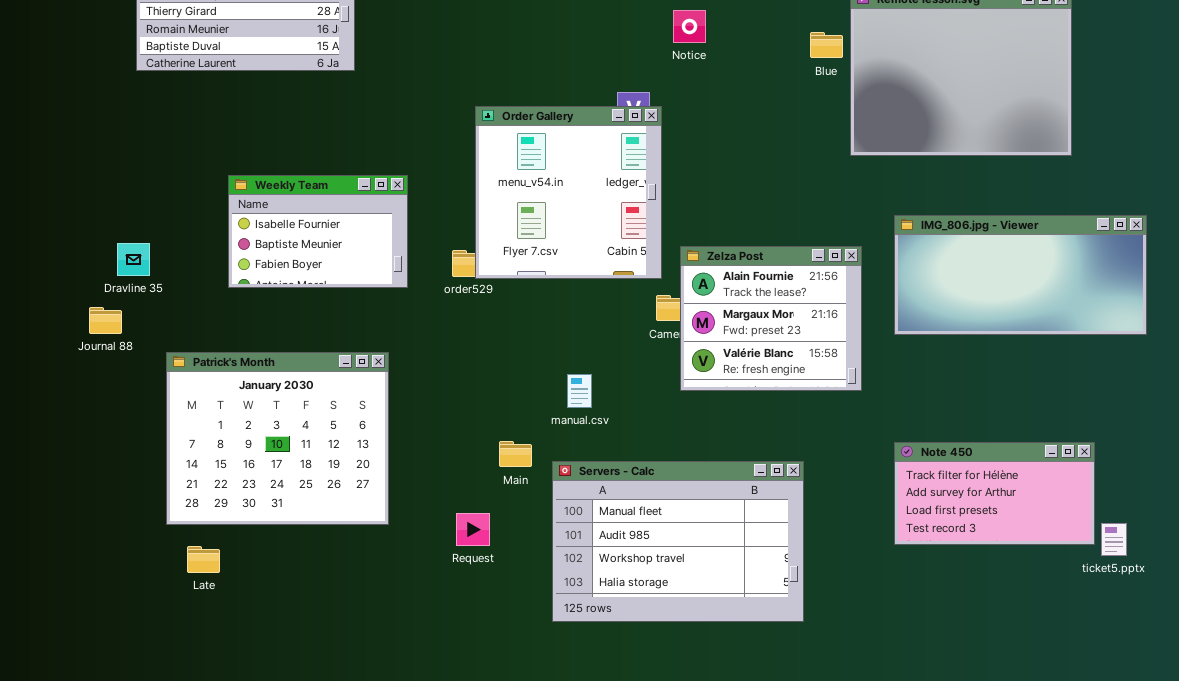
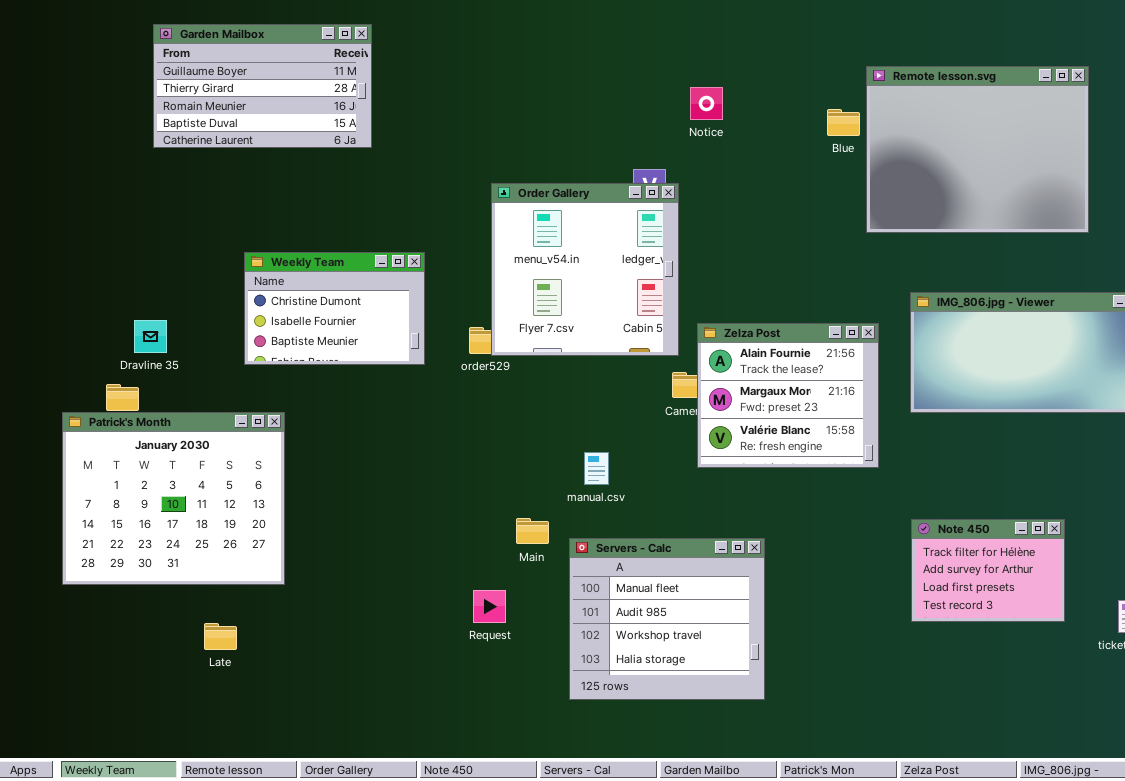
Weekly Team: [228,175,408,288] -> [244,252,425,365], scrolled up 1 row
Patrick's Month: [166,352,389,525] -> [62,412,285,585], moved
Note 450: [894,442,1095,545] -> [911,519,1065,622], resized
Servers - Calc: [552,461,804,622] -> [569,538,765,700], resized

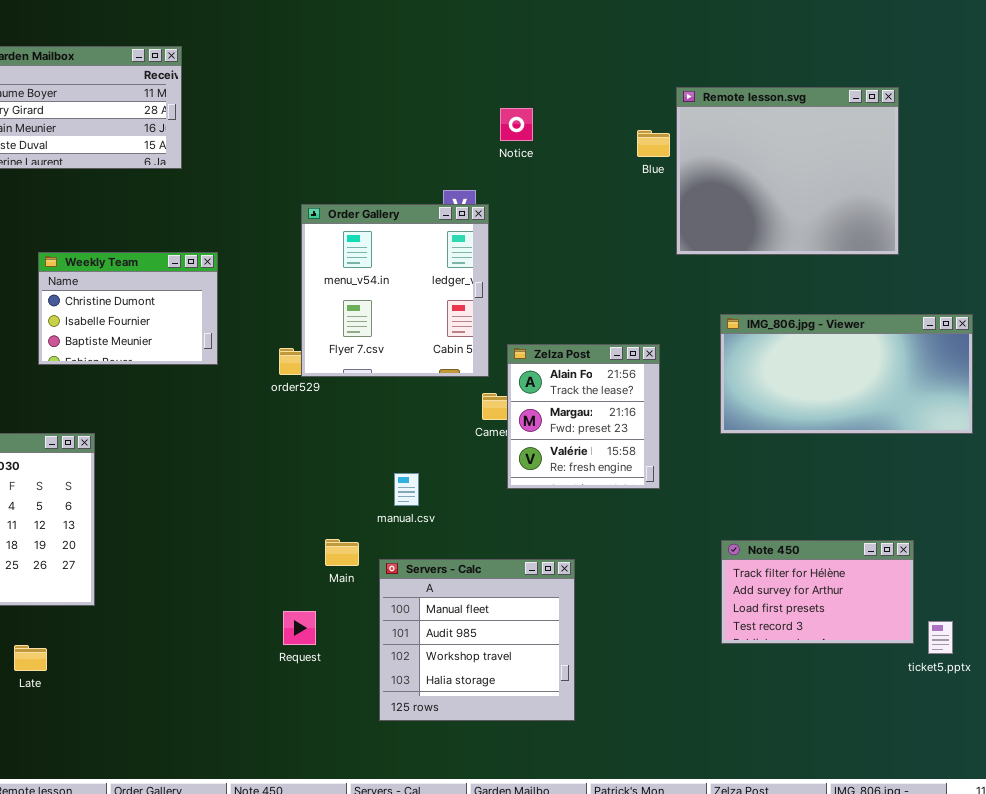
Weekly Team: [244,252,425,365] -> [38,252,218,365], moved
Zelza Post: [697,323,879,468] -> [507,344,660,489], resized
Note 450: [911,519,1065,622] -> [721,540,914,644], resized

